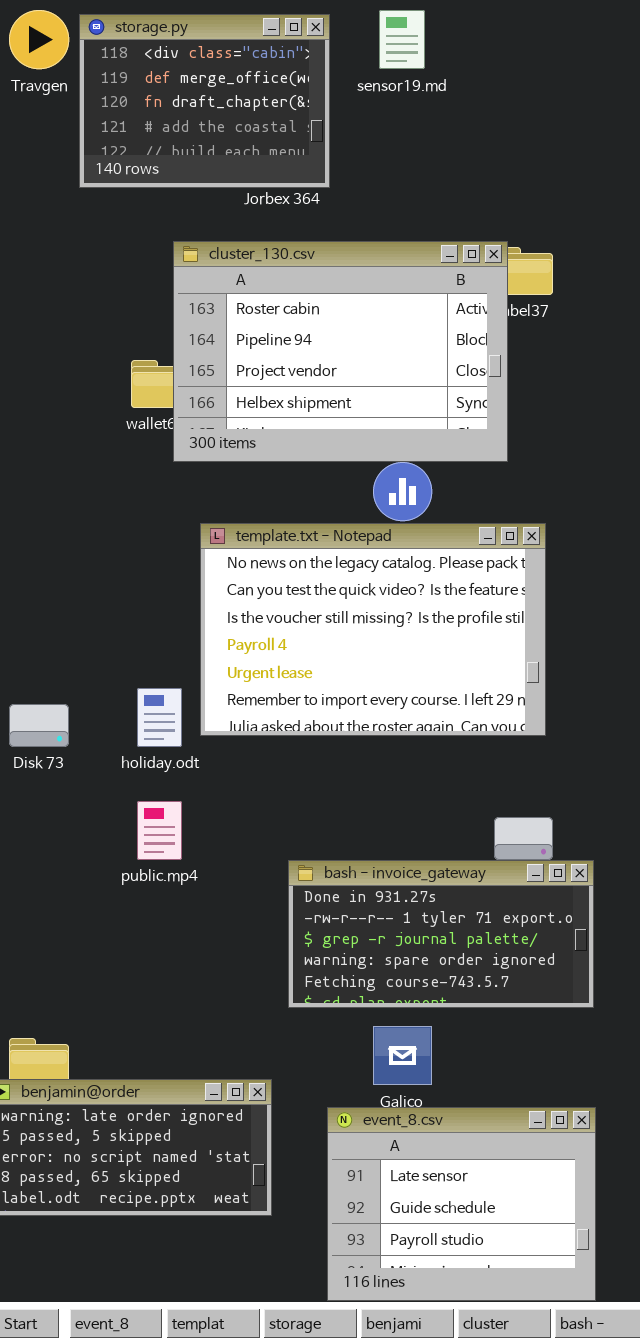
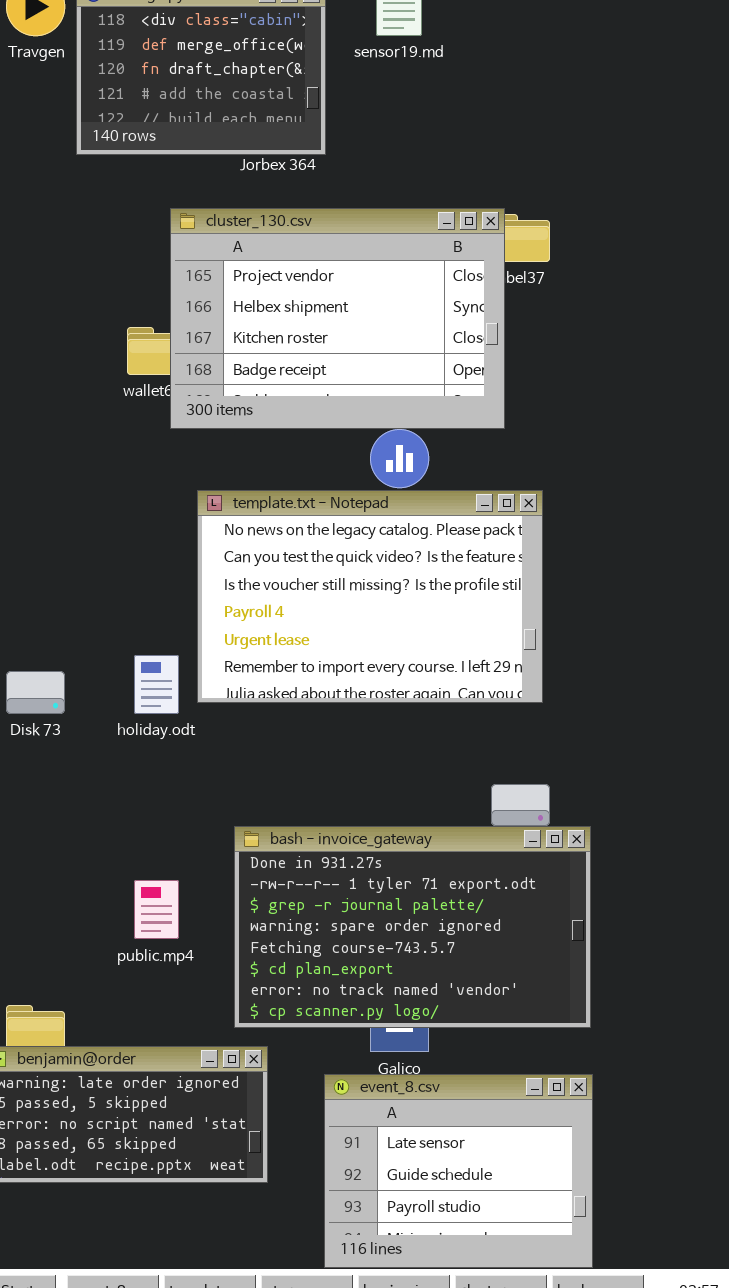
cluster_130.csv: [173,241,508,462] -> [170,208,505,429], scrolled down 2 rows
public.mp4: [137,801,182,860] -> [134,880,179,939], moved
bash - invoice_gateway: [288,860,594,1008] -> [234,826,591,1028], resized

